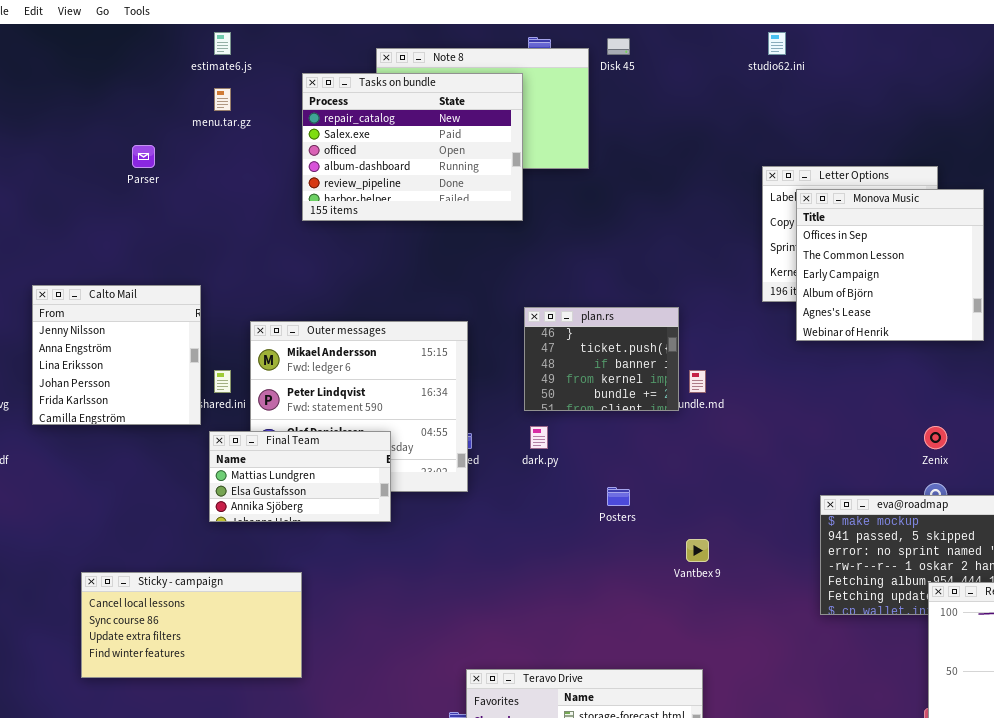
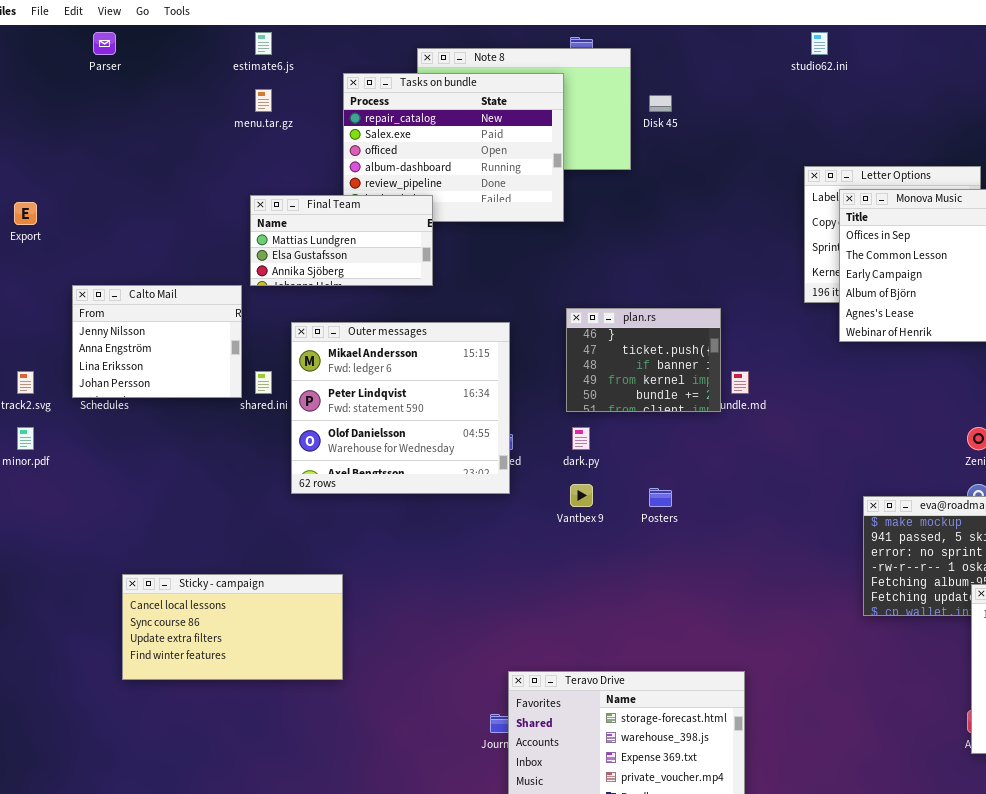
Disk 45: [607,38,630,55] -> [649,95,672,112], moved
Parser: [132,145,155,168] -> [93,32,116,55], moved
Calto Mail: [32,285,201,425] -> [72,285,242,398], resized
Final Team: [209,431,391,522] -> [250,195,433,286], moved
Vantbex 9: [686,539,709,562] -> [570,484,593,507], moved

